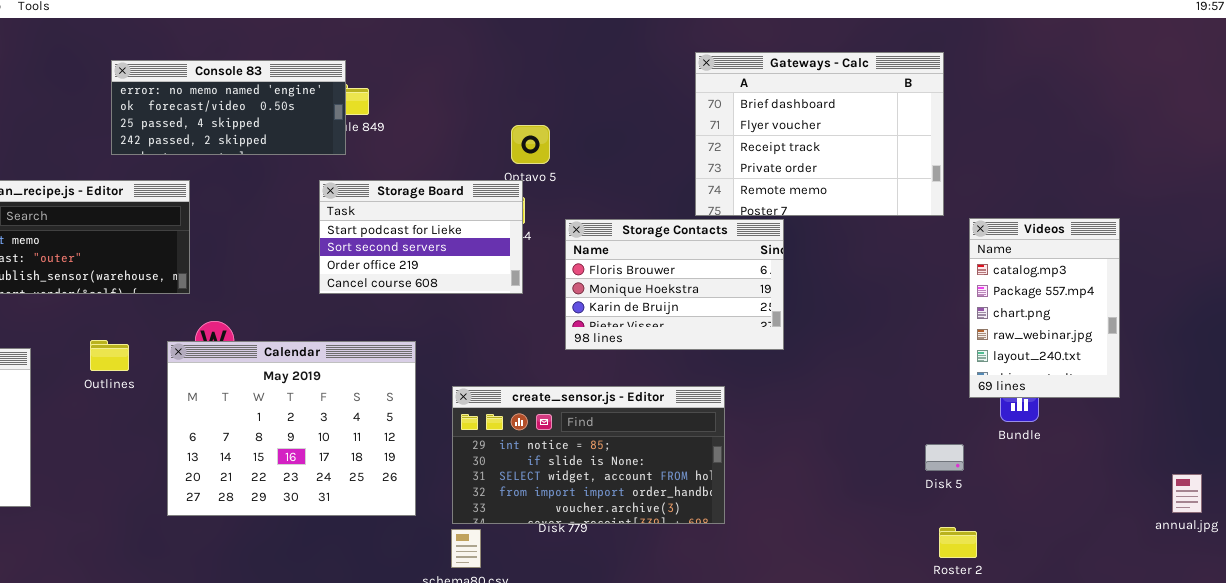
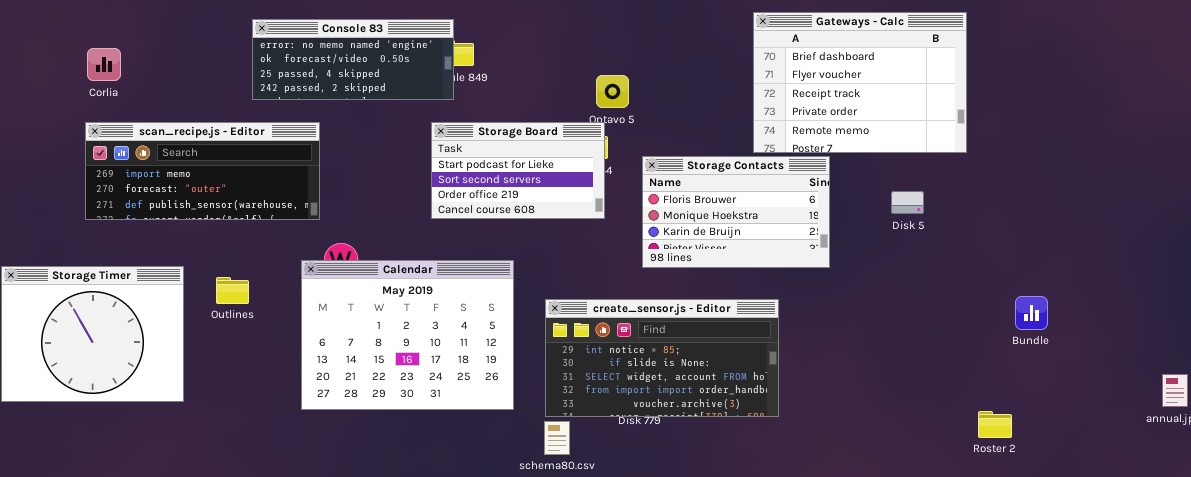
Videos: [969,218,1120,398] -> none, closed
Outlines: [90,340,129,371] -> [216,277,249,304], moved
Disk 5: [925,444,964,471] -> [891,191,924,214], moved
Roster 2: [939,527,977,558] -> [978,411,1012,438], moved

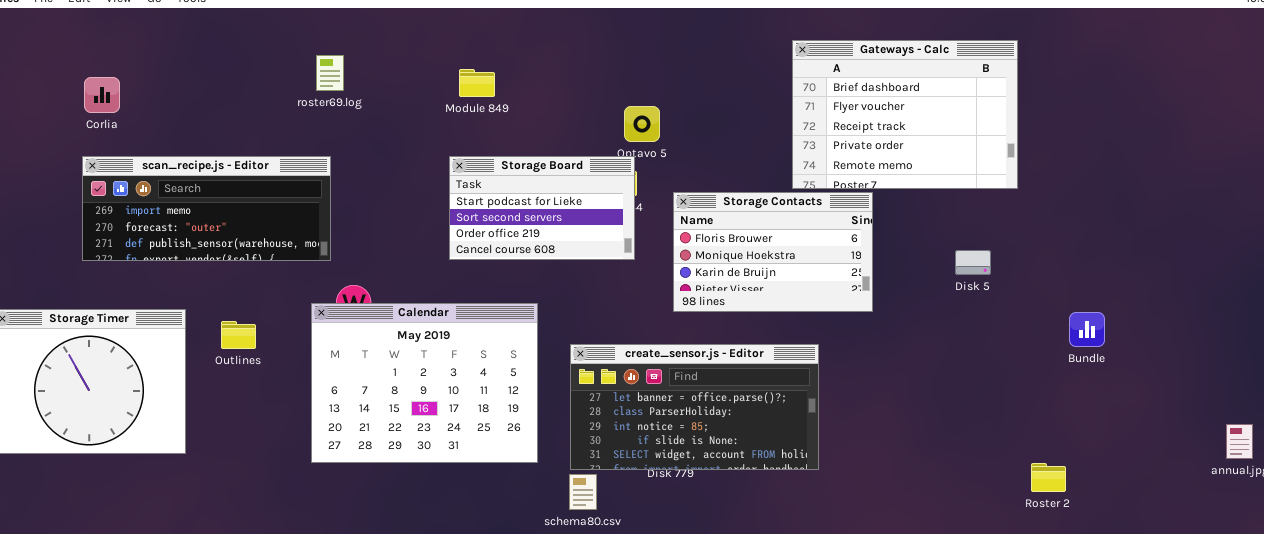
Console 83: [252,19,454,100] -> none, closed
Disk 5: [891,191,924,214] -> [955,250,991,275], moved
Bundle: [1015,296,1048,330] -> [1069,312,1105,347], moved
create_sensor.js - Editor: [545,299,779,417] -> [570,344,819,470], scrolled up 2 rows

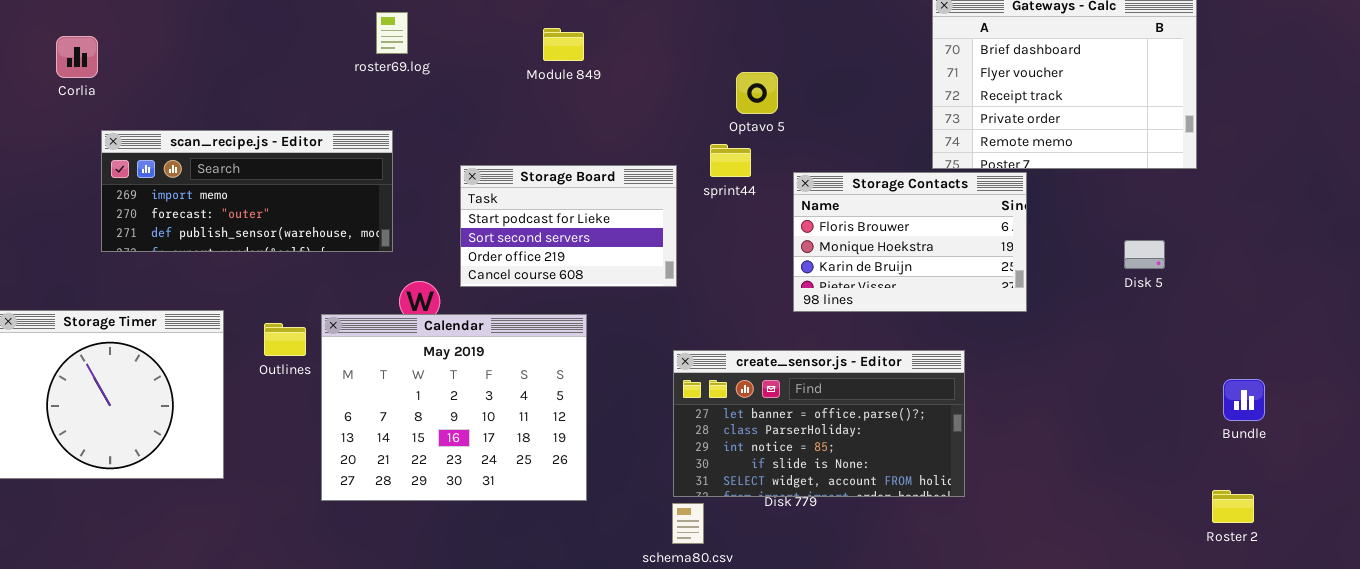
Corlia: [84,77,120,113] -> [56,36,98,78], moved
Storage Board: [449,156,635,260] -> [460,165,677,287], moved
Calendar: [311,303,538,463] -> [321,314,587,501], moved
Bundle: [1069,312,1105,347] -> [1223,379,1265,421], moved

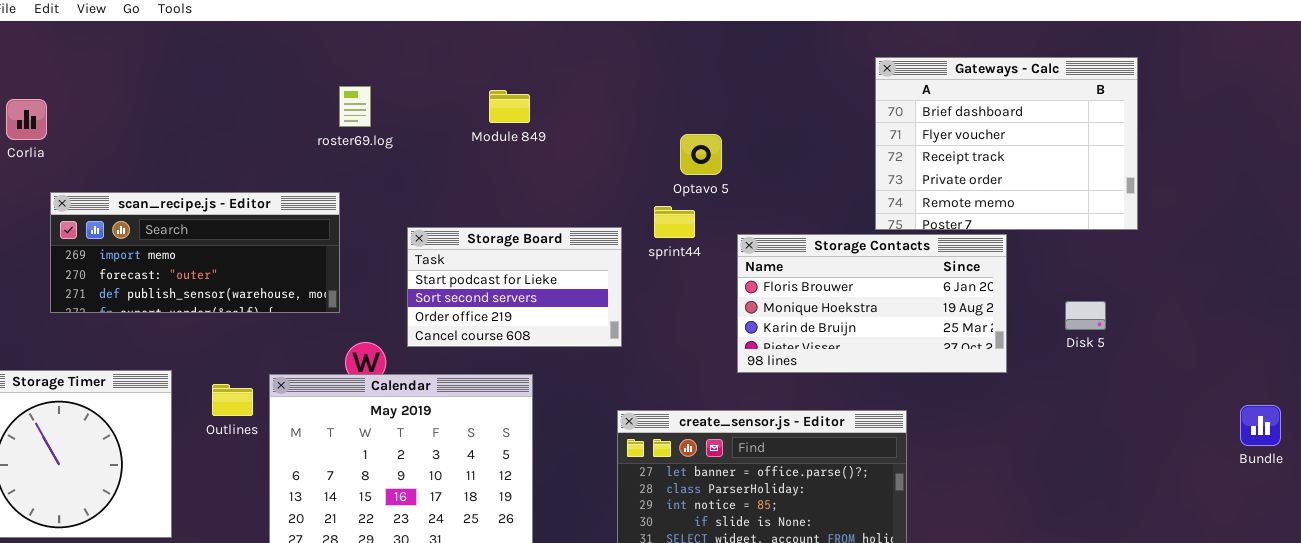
roster69.log: [376,12,408,54] -> [339,86,371,127], moved
Storage Contacts: [793,172,1027,312] -> [737,234,1007,373], resized
Bundle: [1223,379,1265,421] -> [1240,405,1281,446], moved

